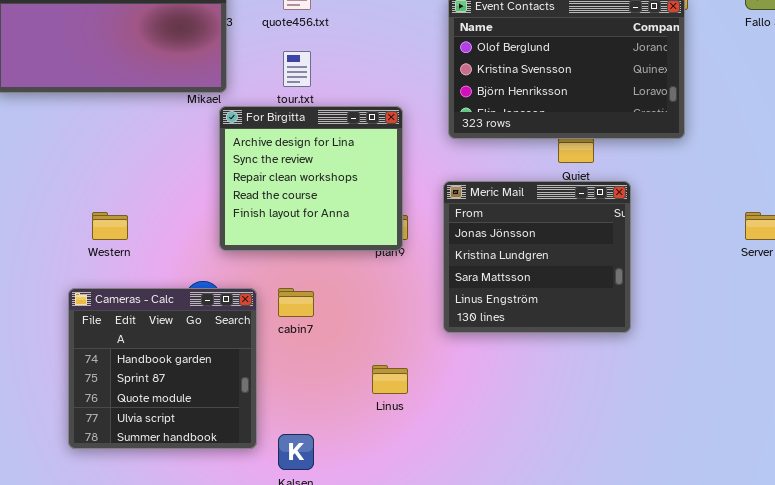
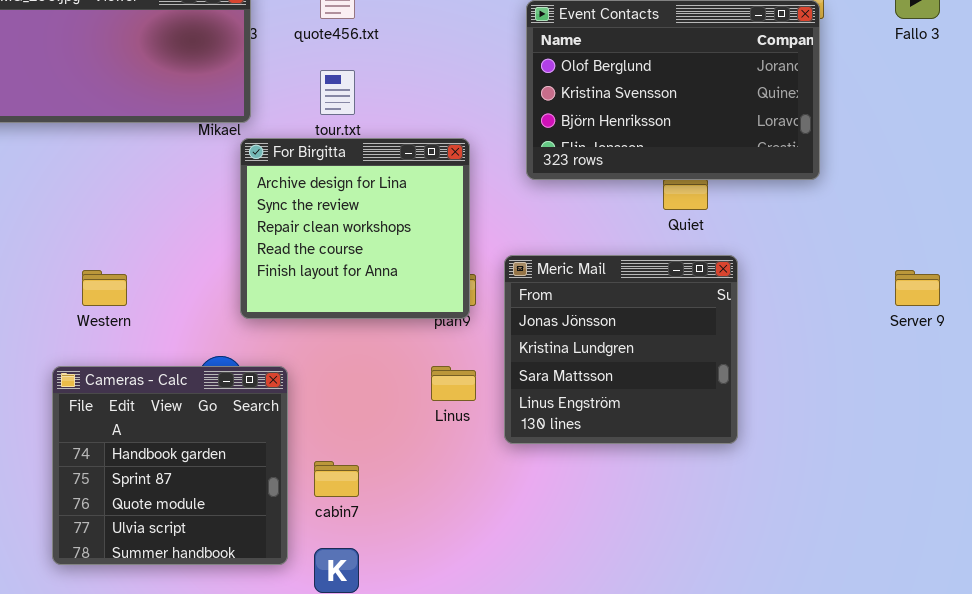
Meric Mail: [443,181,631,333] -> [504,255,738,444], moved
cabin7: [278,288,314,317] -> [314,461,359,497], moved
Linus: [372,365,408,394] -> [431,366,476,401], moved

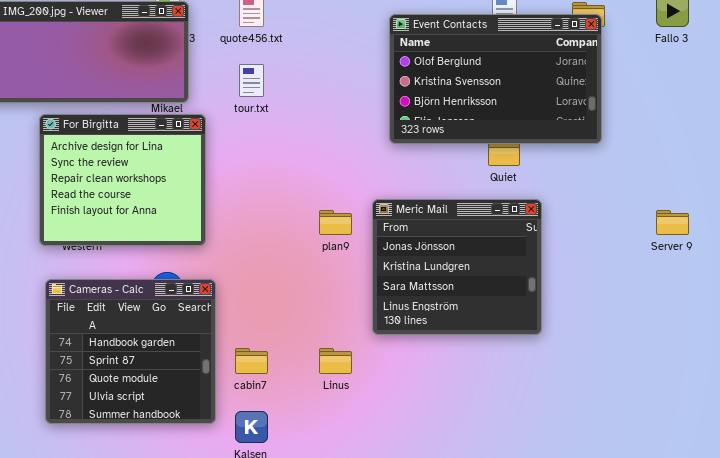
For Birgitta: [240,138,470,319] -> [39,114,206,246], moved
Linus: [431,366,476,401] -> [319,348,352,374], moved

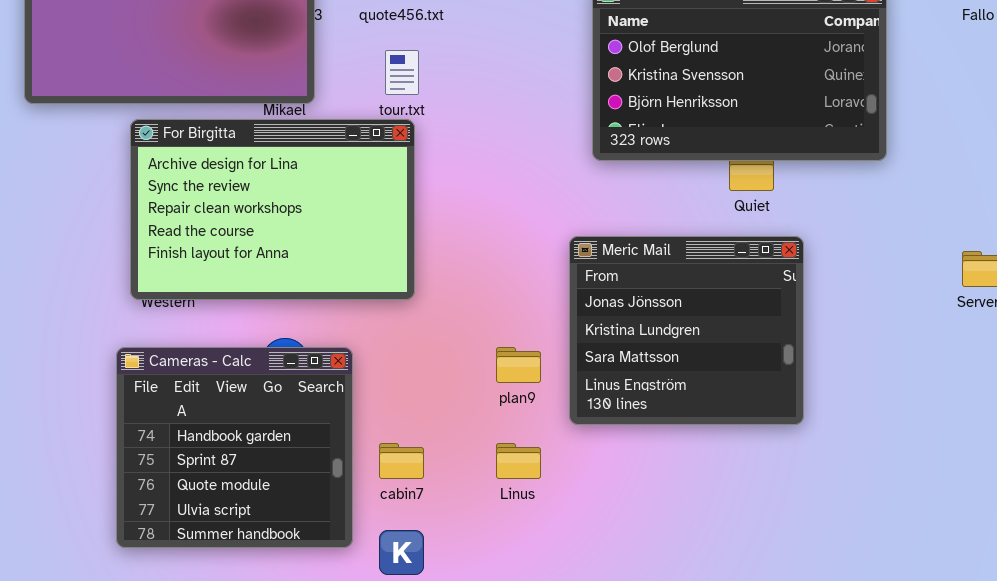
For Birgitta: [39,114,206,246] -> [130,119,415,300], moved, resized
plan9: [319,210,352,235] -> [496,347,541,383], moved

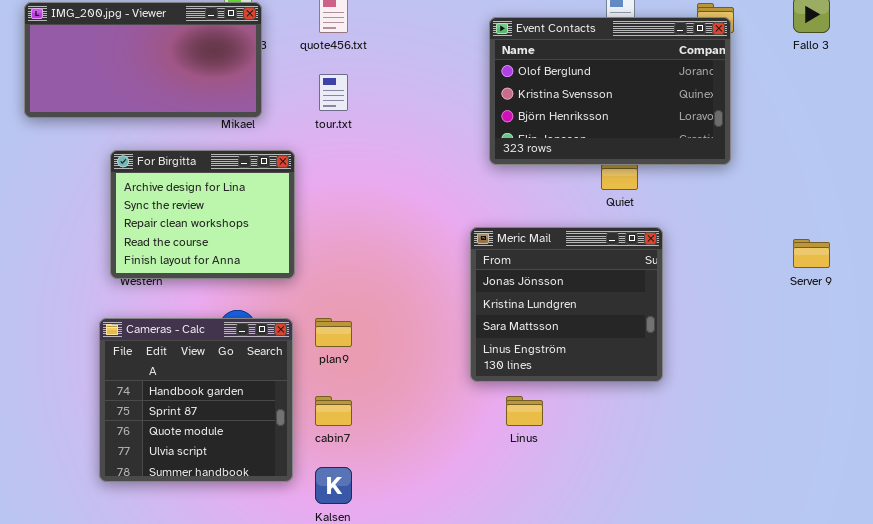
For Birgitta: [130,119,415,300] -> [110,150,295,279], resized
plan9: [496,347,541,383] -> [315,318,352,347], moved
Linus: [496,443,541,479] -> [506,396,543,426], moved

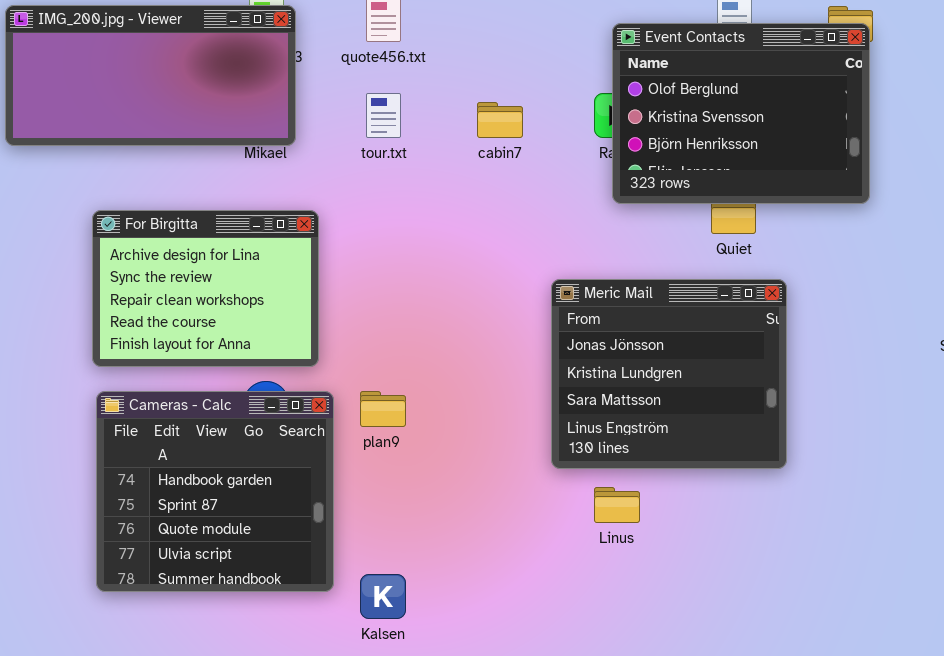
Event Contacts: [489,17,731,165] -> [612,23,870,204], resized
For Birgitta: [110,150,295,279] -> [92,210,319,367], moved
cabin7: [315,396,352,426] -> [477,102,523,138], moved

